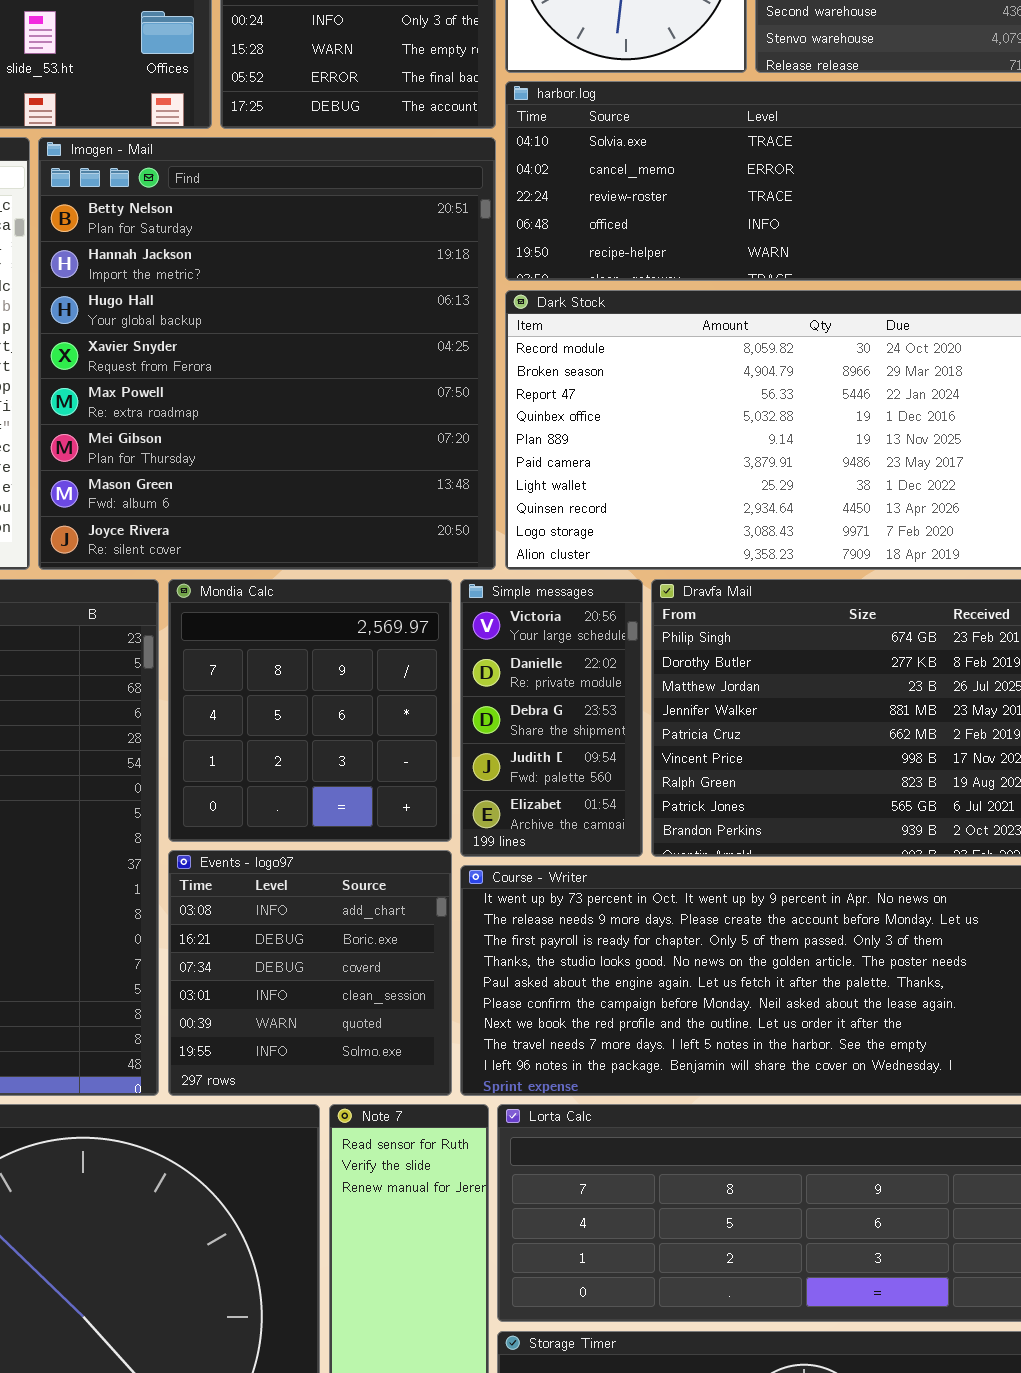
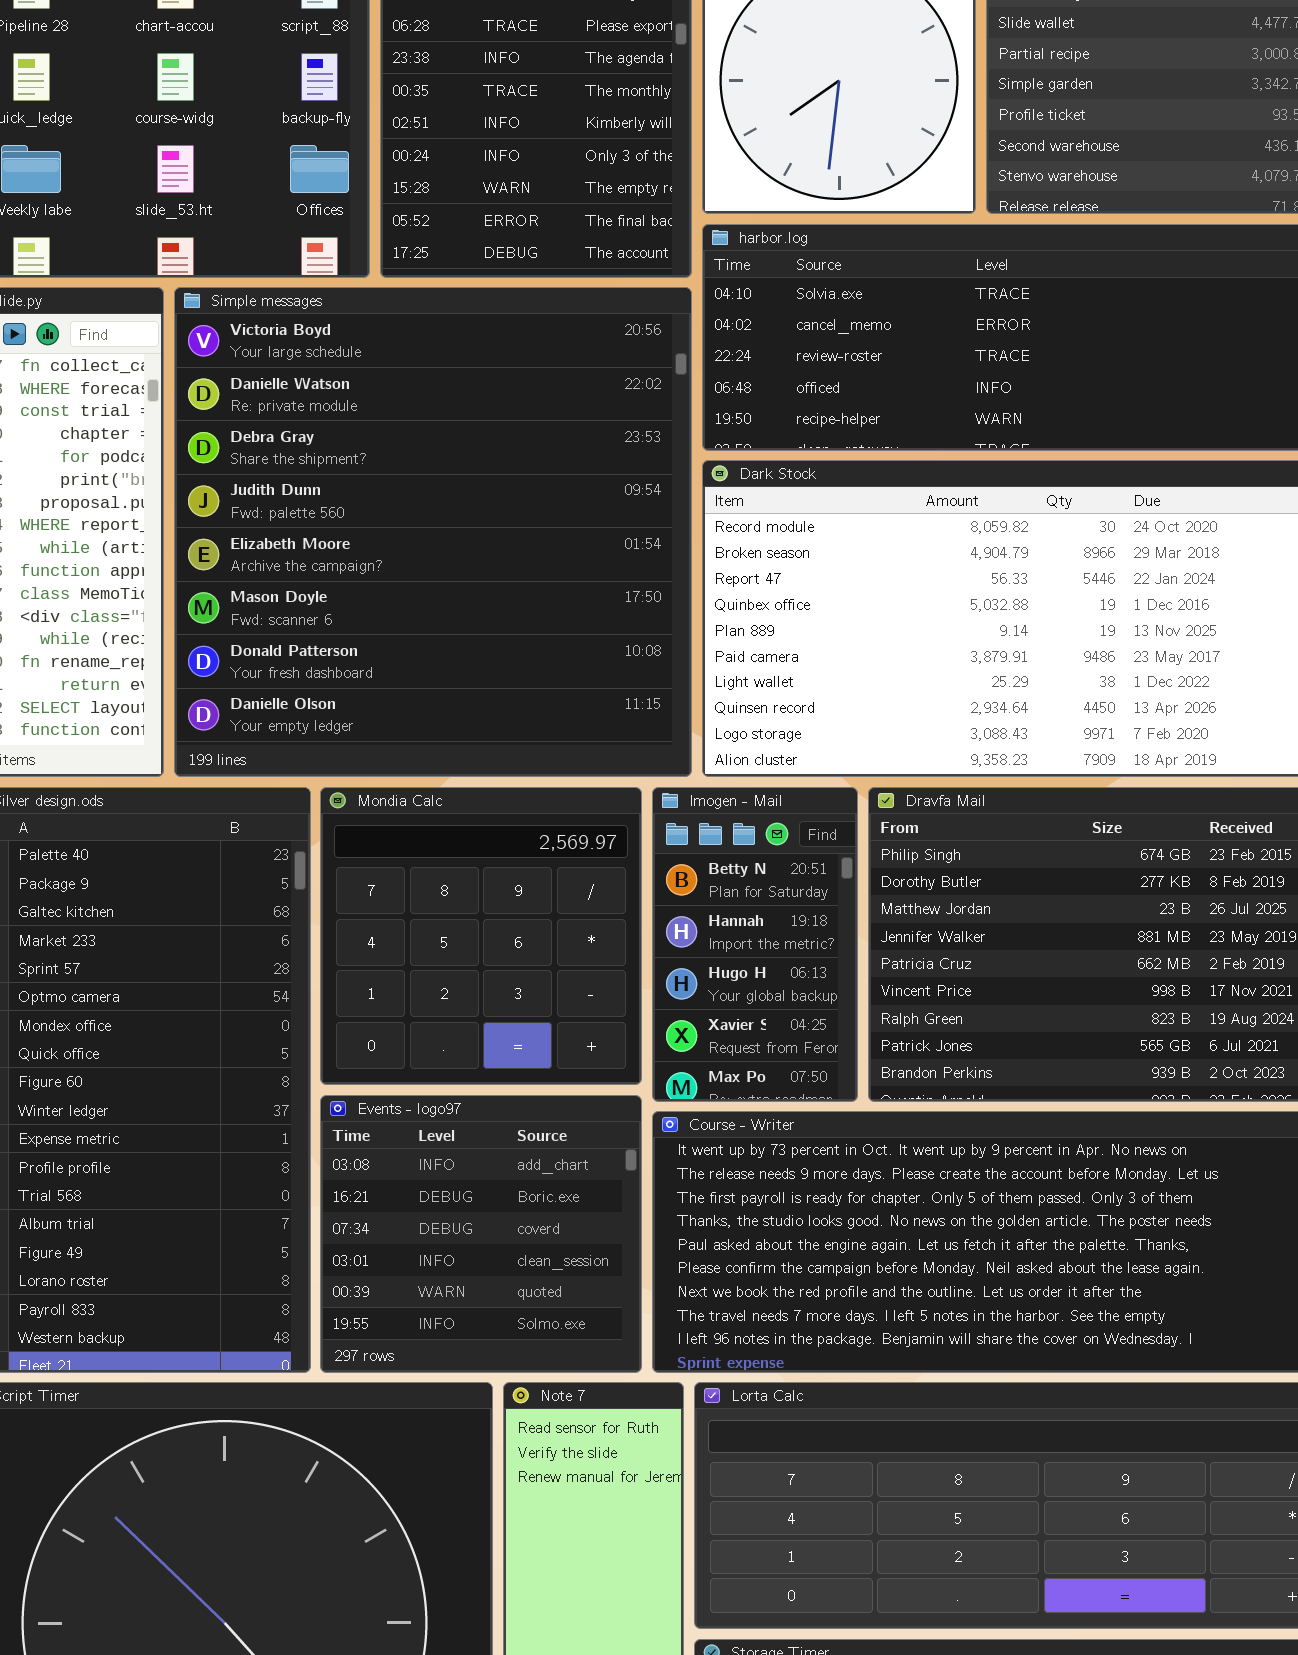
Imogen - Mail: [38,137,496,570] -> [652,787,858,1102], moved, resized
Simple messages: [460,579,643,857] -> [174,287,692,777], moved, resized

